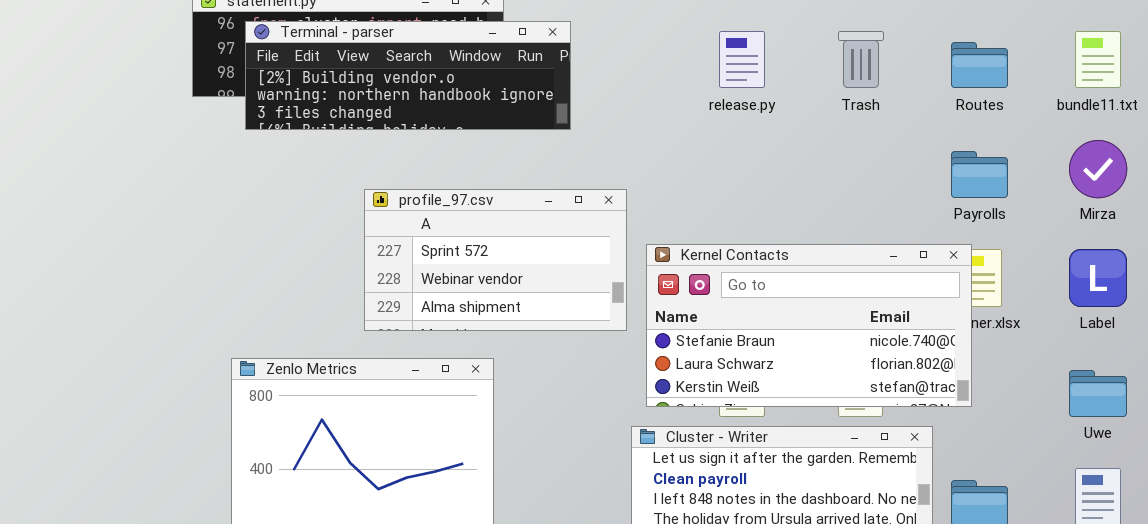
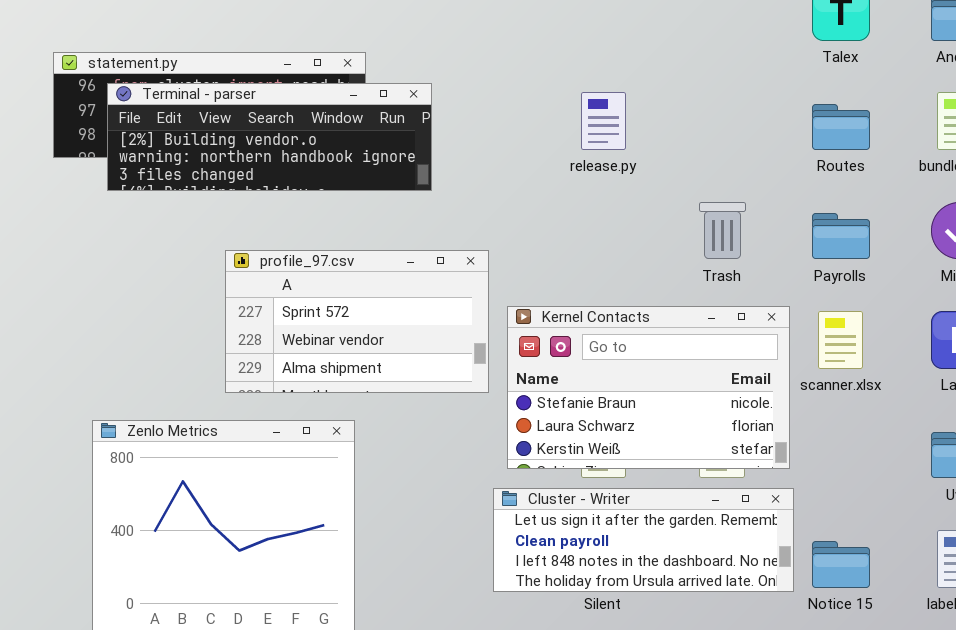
Trash: [838,31,884,88] -> [699,202,746,259], moved
Kernel Contacts: [646,244,972,407] -> [507,306,790,469], resized

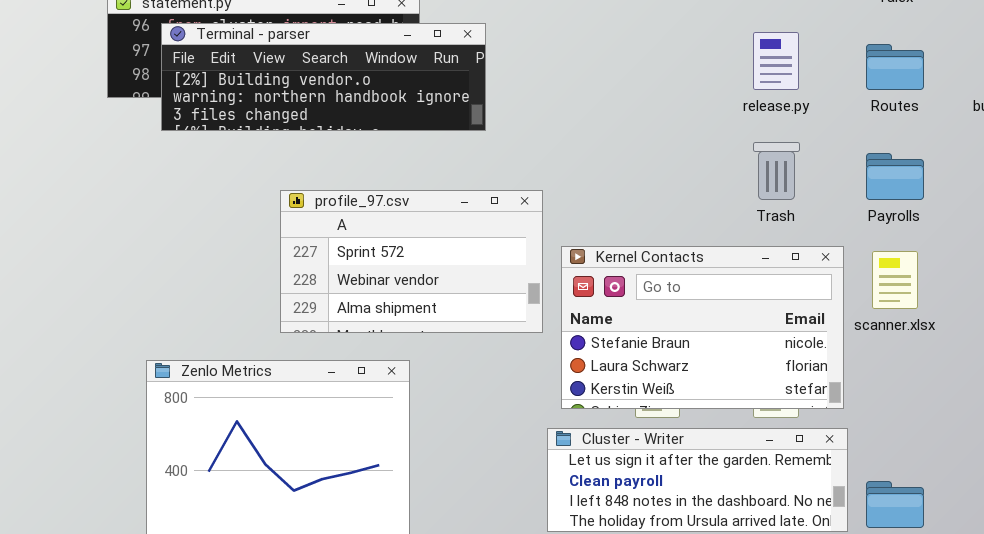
release.py: [581,92,626,150] -> [753,32,799,90], moved

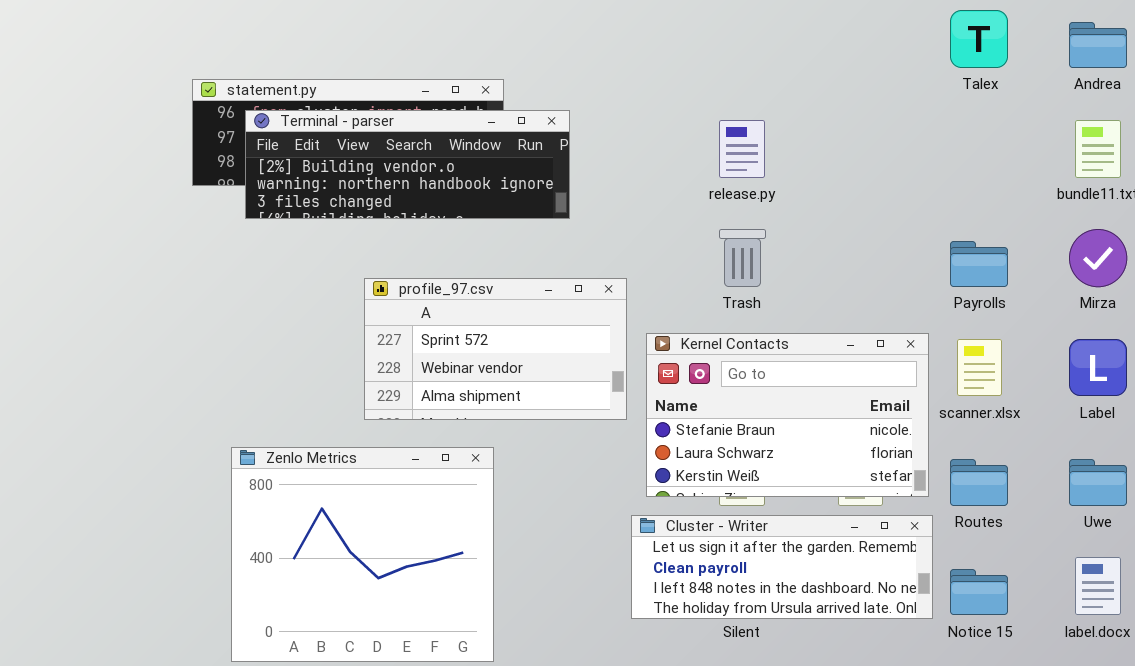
release.py: [753,32,799,90] -> [719,120,765,178], moved
Routes: [866,44,924,90] -> [950,459,1008,506], moved
Trash: [753,142,800,200] -> [719,229,766,287], moved

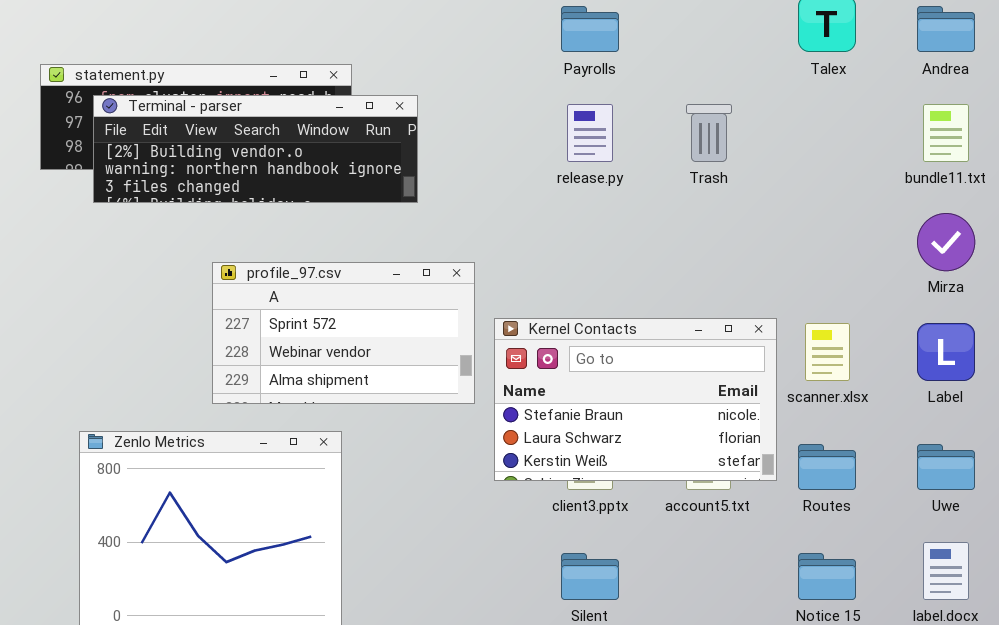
Trash: [719,229,766,287] -> [686,104,732,162], moved
Payrolls: [950,241,1008,287] -> [561,6,619,52], moved
Cluster - Writer: [631,515,933,619] -> none, closed

